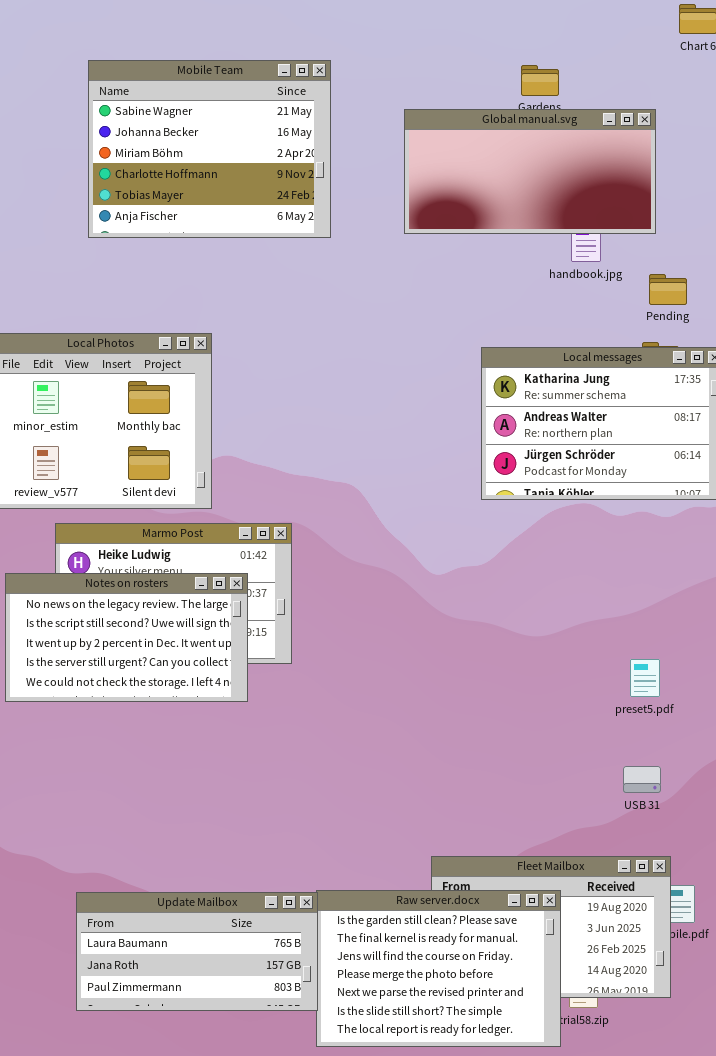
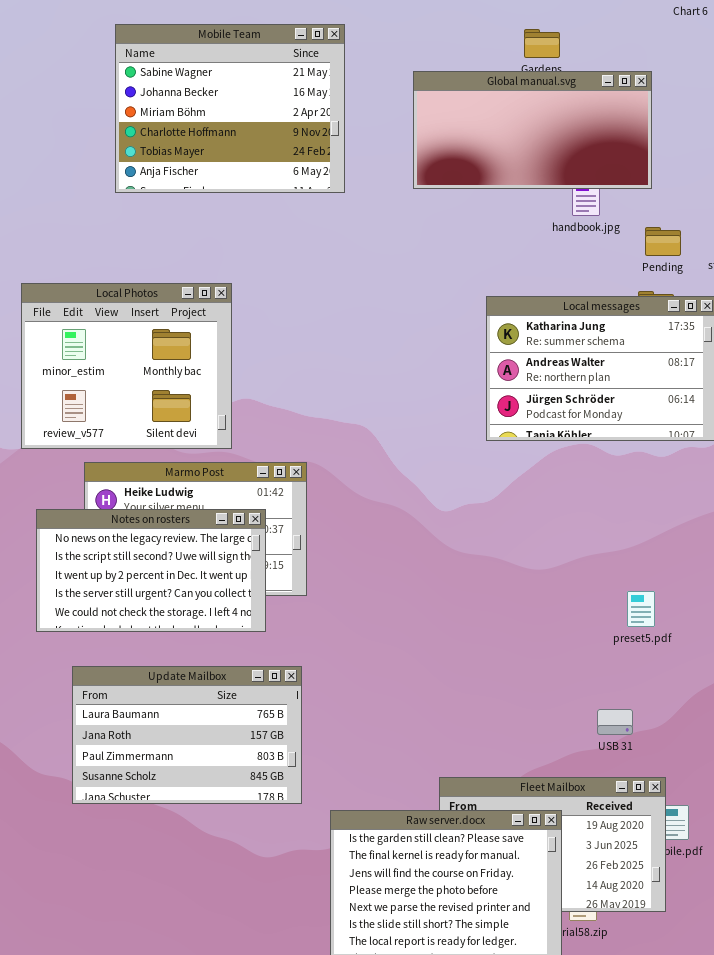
USB 31: [623,766,661,793] -> [597,709,633,735], moved
Update Mailbox: [76,892,318,1011] -> [72,666,302,804], moved, resized

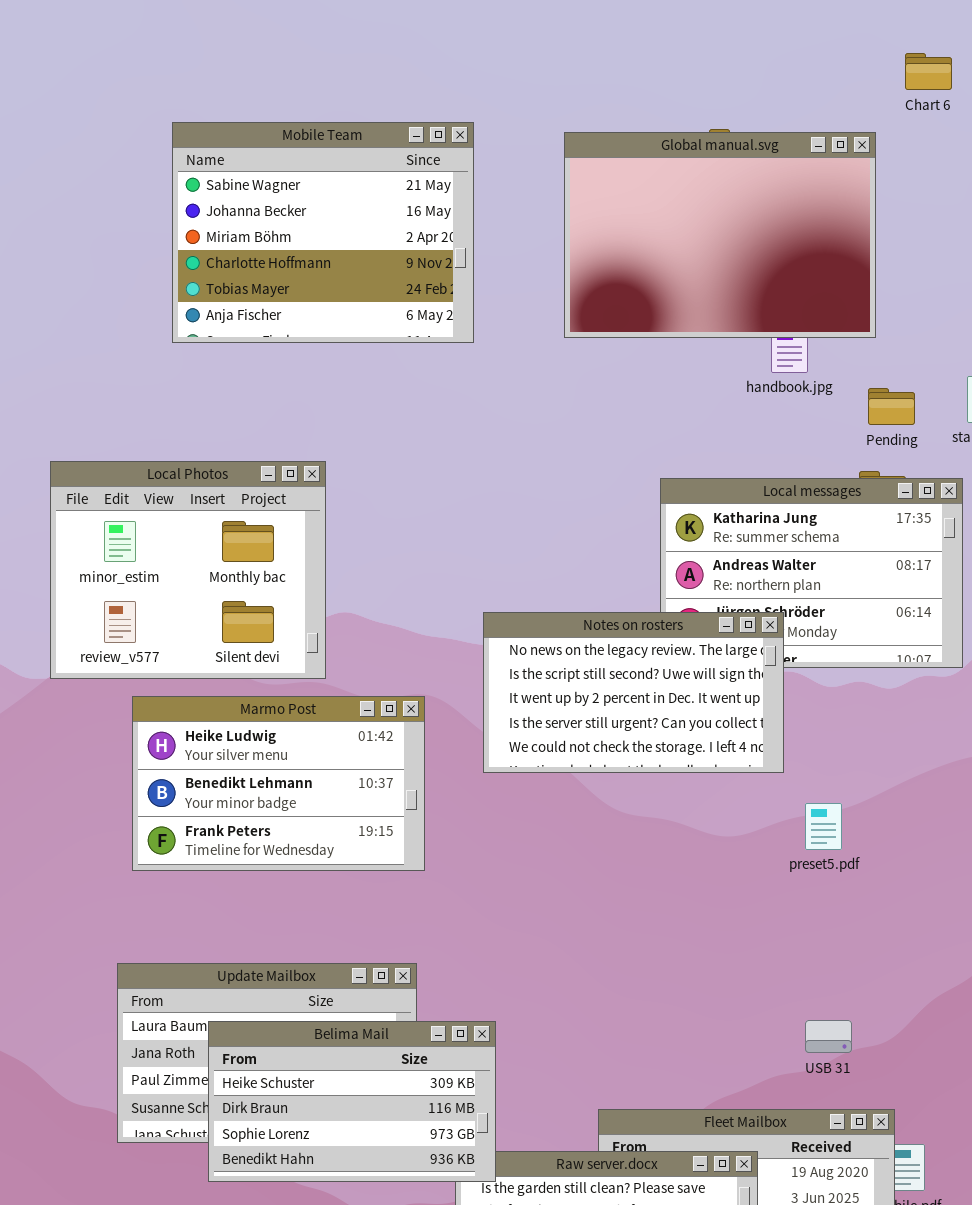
Global manual.svg: [413,71,652,189] -> [564,132,876,338], resized
Notes on rosters: [36,509,266,632] -> [483,612,784,773], moved
preset5.pdf: [627,591,655,627] -> [805,803,842,850], moved
Belima Mail: none -> [208,1021,496,1182], opened

